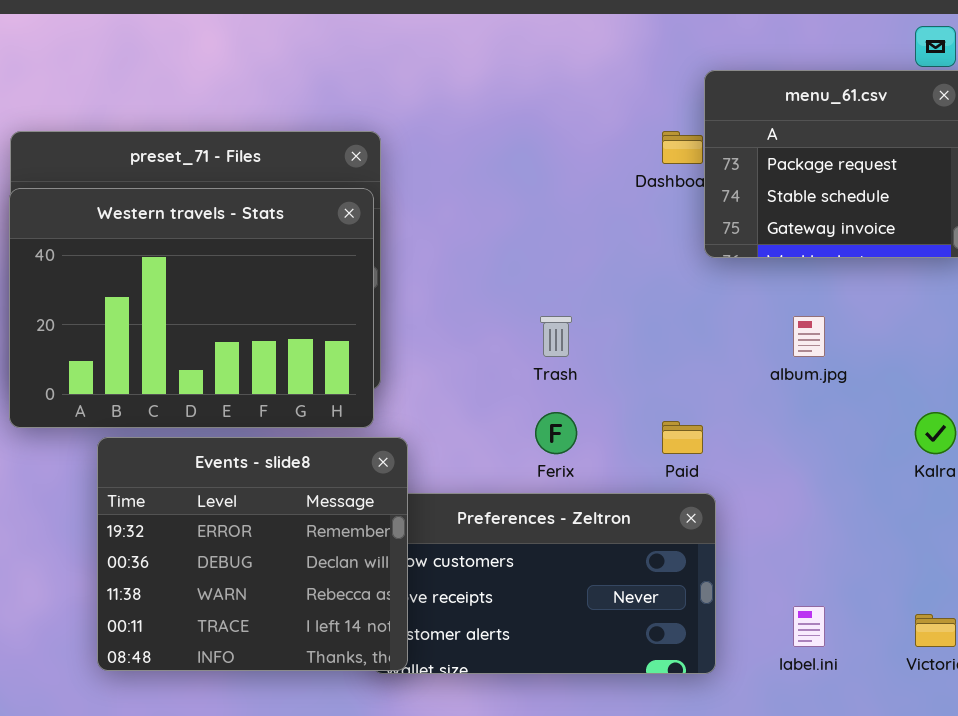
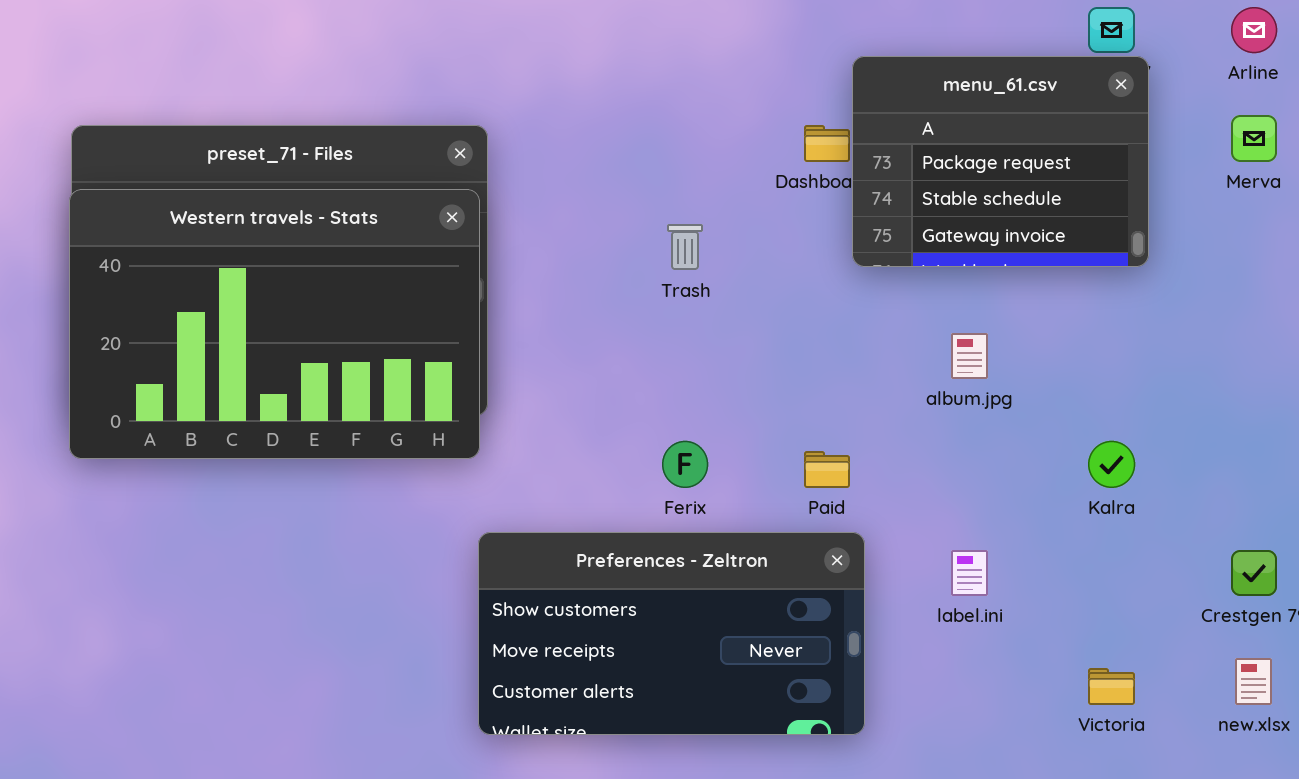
Trash: [540,316,572,357] -> [667,224,703,270], moved
Events - slide8: [97,437,408,671] -> none, closed
label.ini: [793,606,825,647] -> [951,550,988,596], moved

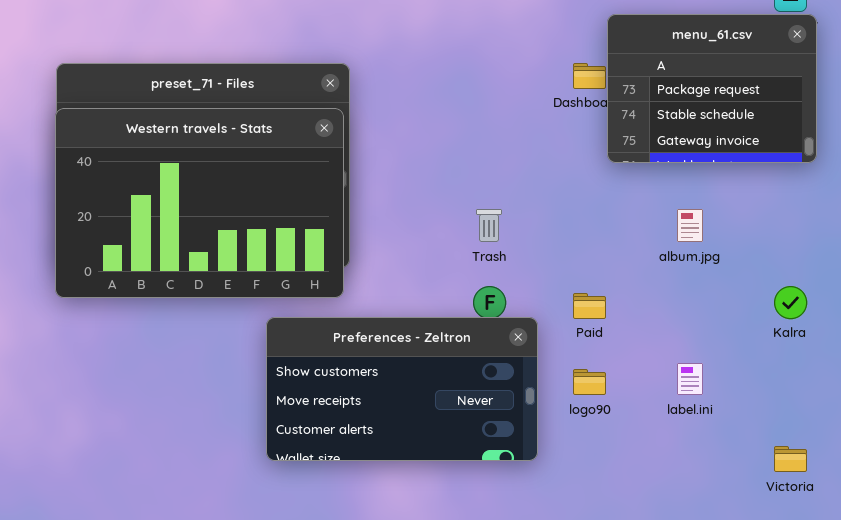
Trash: [667,224,703,270] -> [476,209,502,242], moved
Preferences - Zeltron: [478,532,865,735] -> [266,317,538,461], moved

